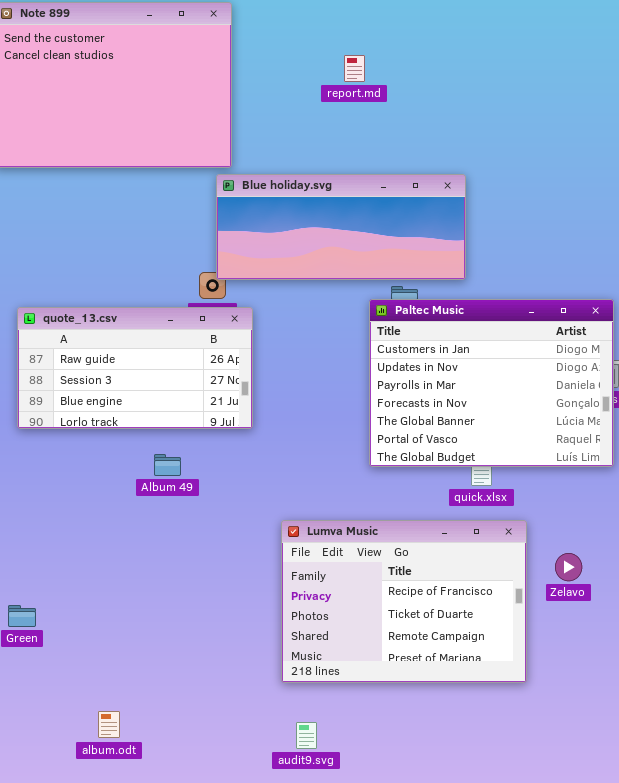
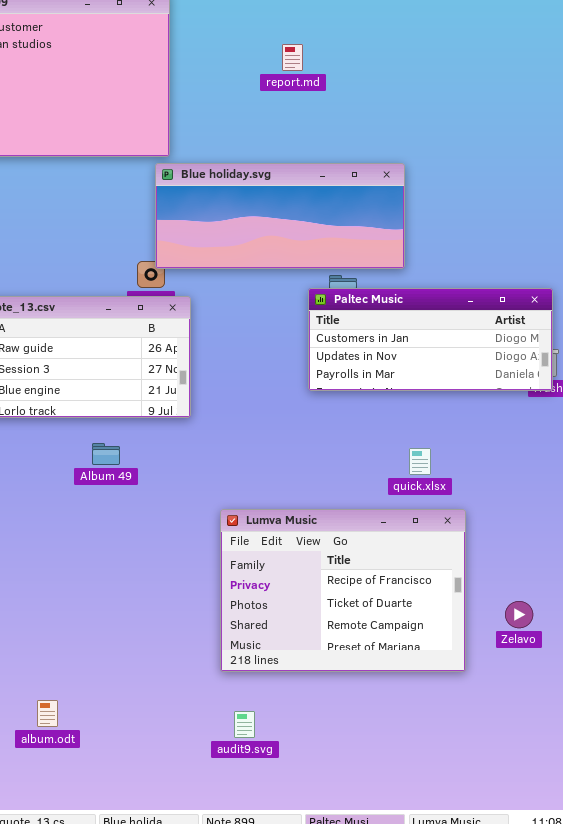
Paltec Music: [369,299,614,467] -> [308,288,553,391], resized
Zelavo: [555,553,582,581] -> [505,601,533,628], moved

